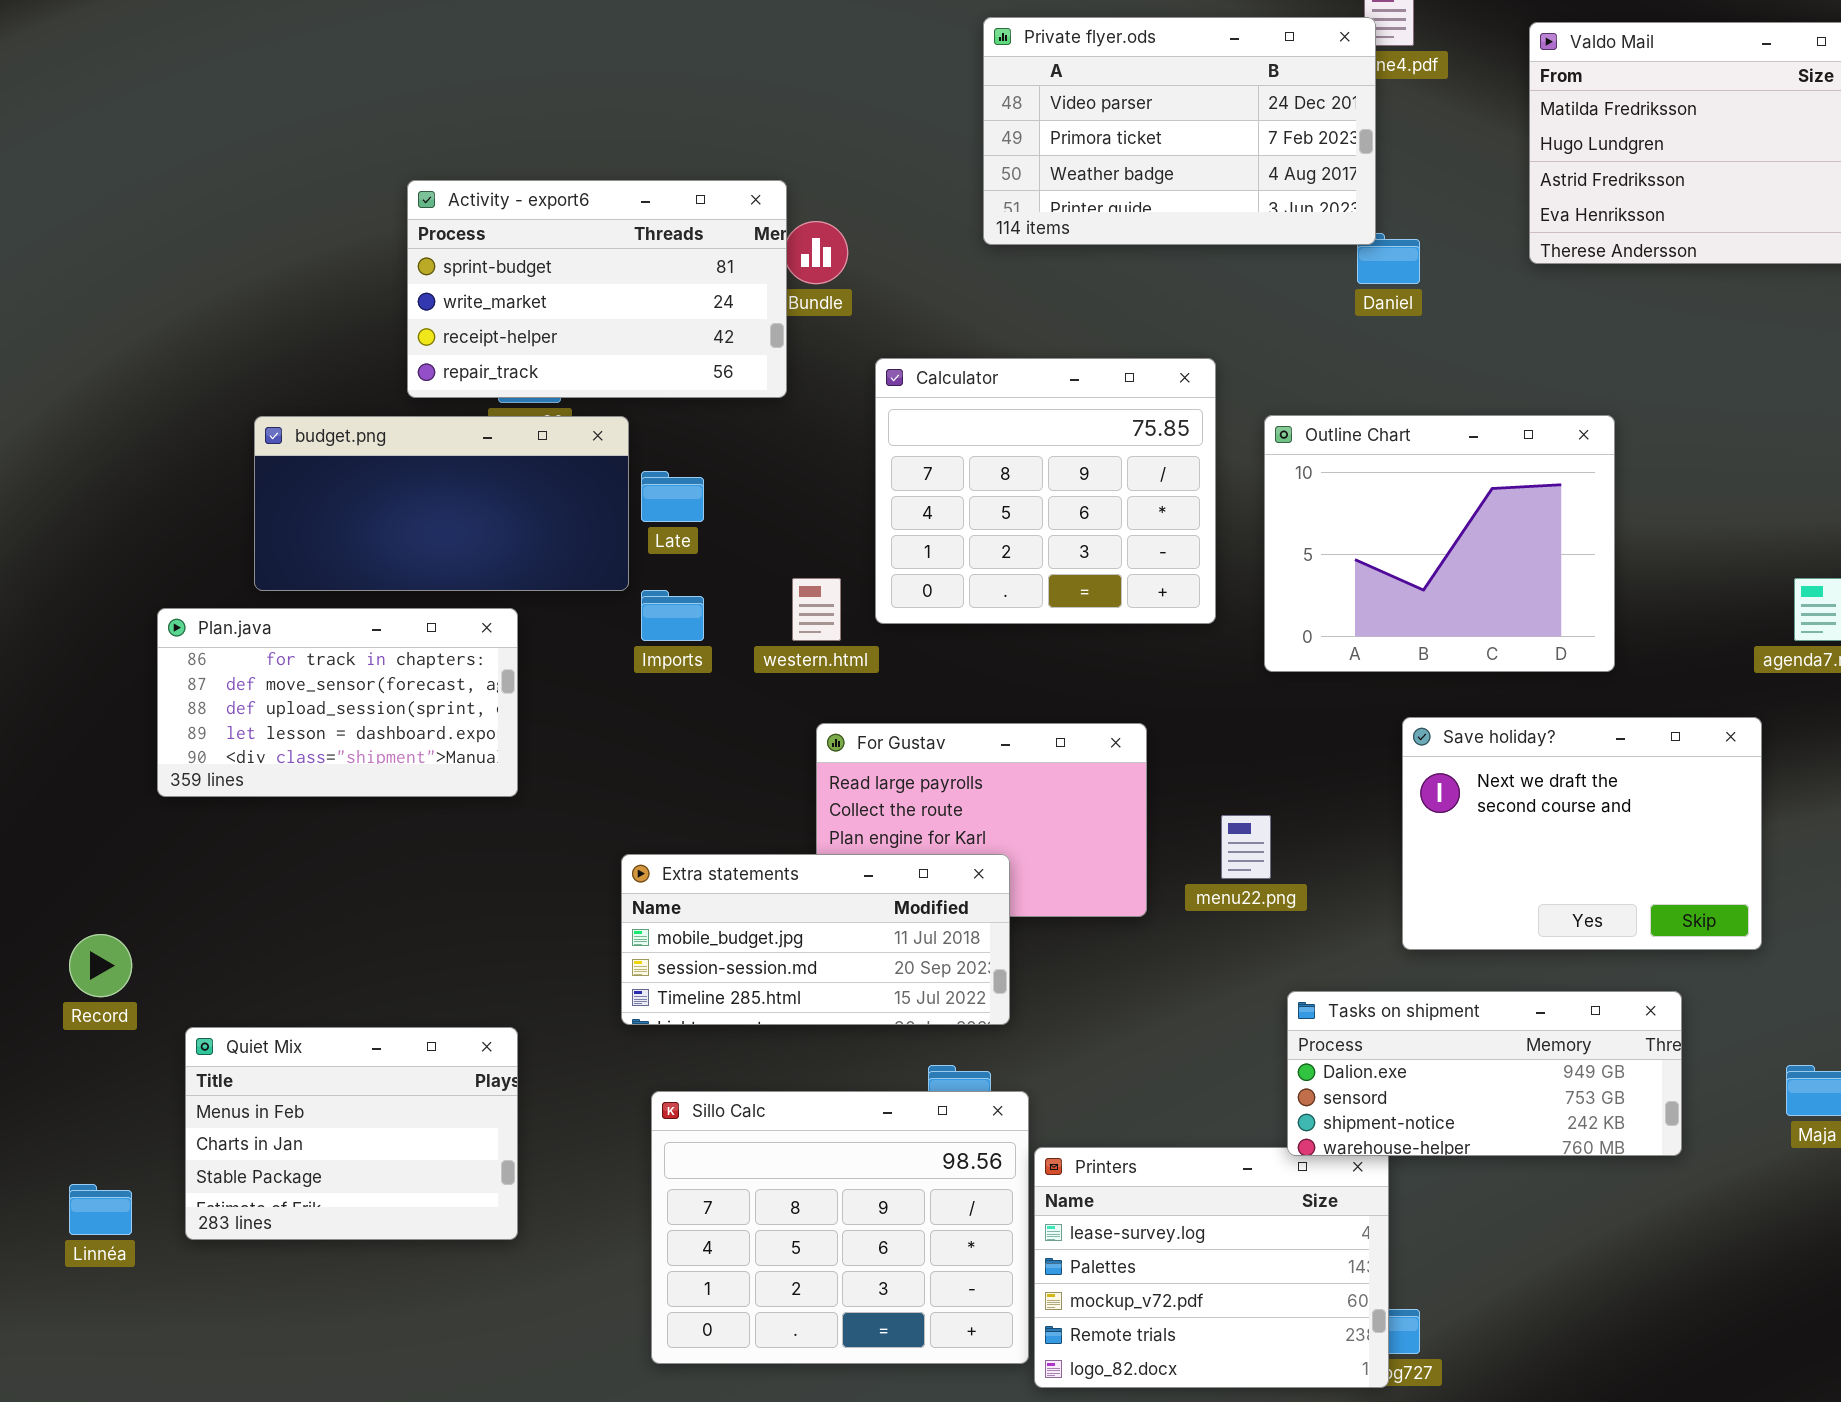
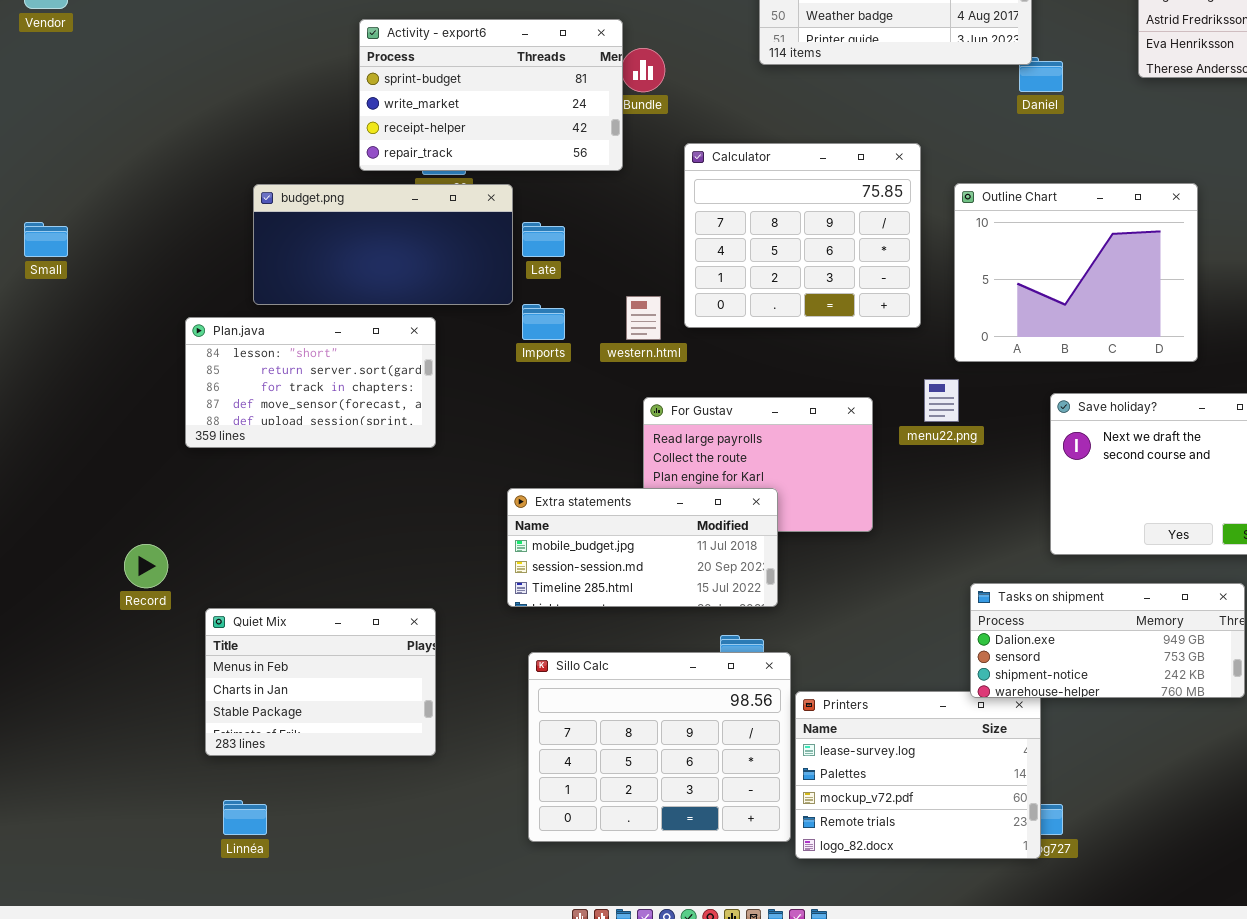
Plan.java: [157,608,518,797] -> [185,317,436,448], scrolled up 2 rows
menu22.png: [1221,815,1271,879] -> [924,379,959,422], moved
Linnéa: [69,1184,132,1235] -> [223,800,267,835], moved

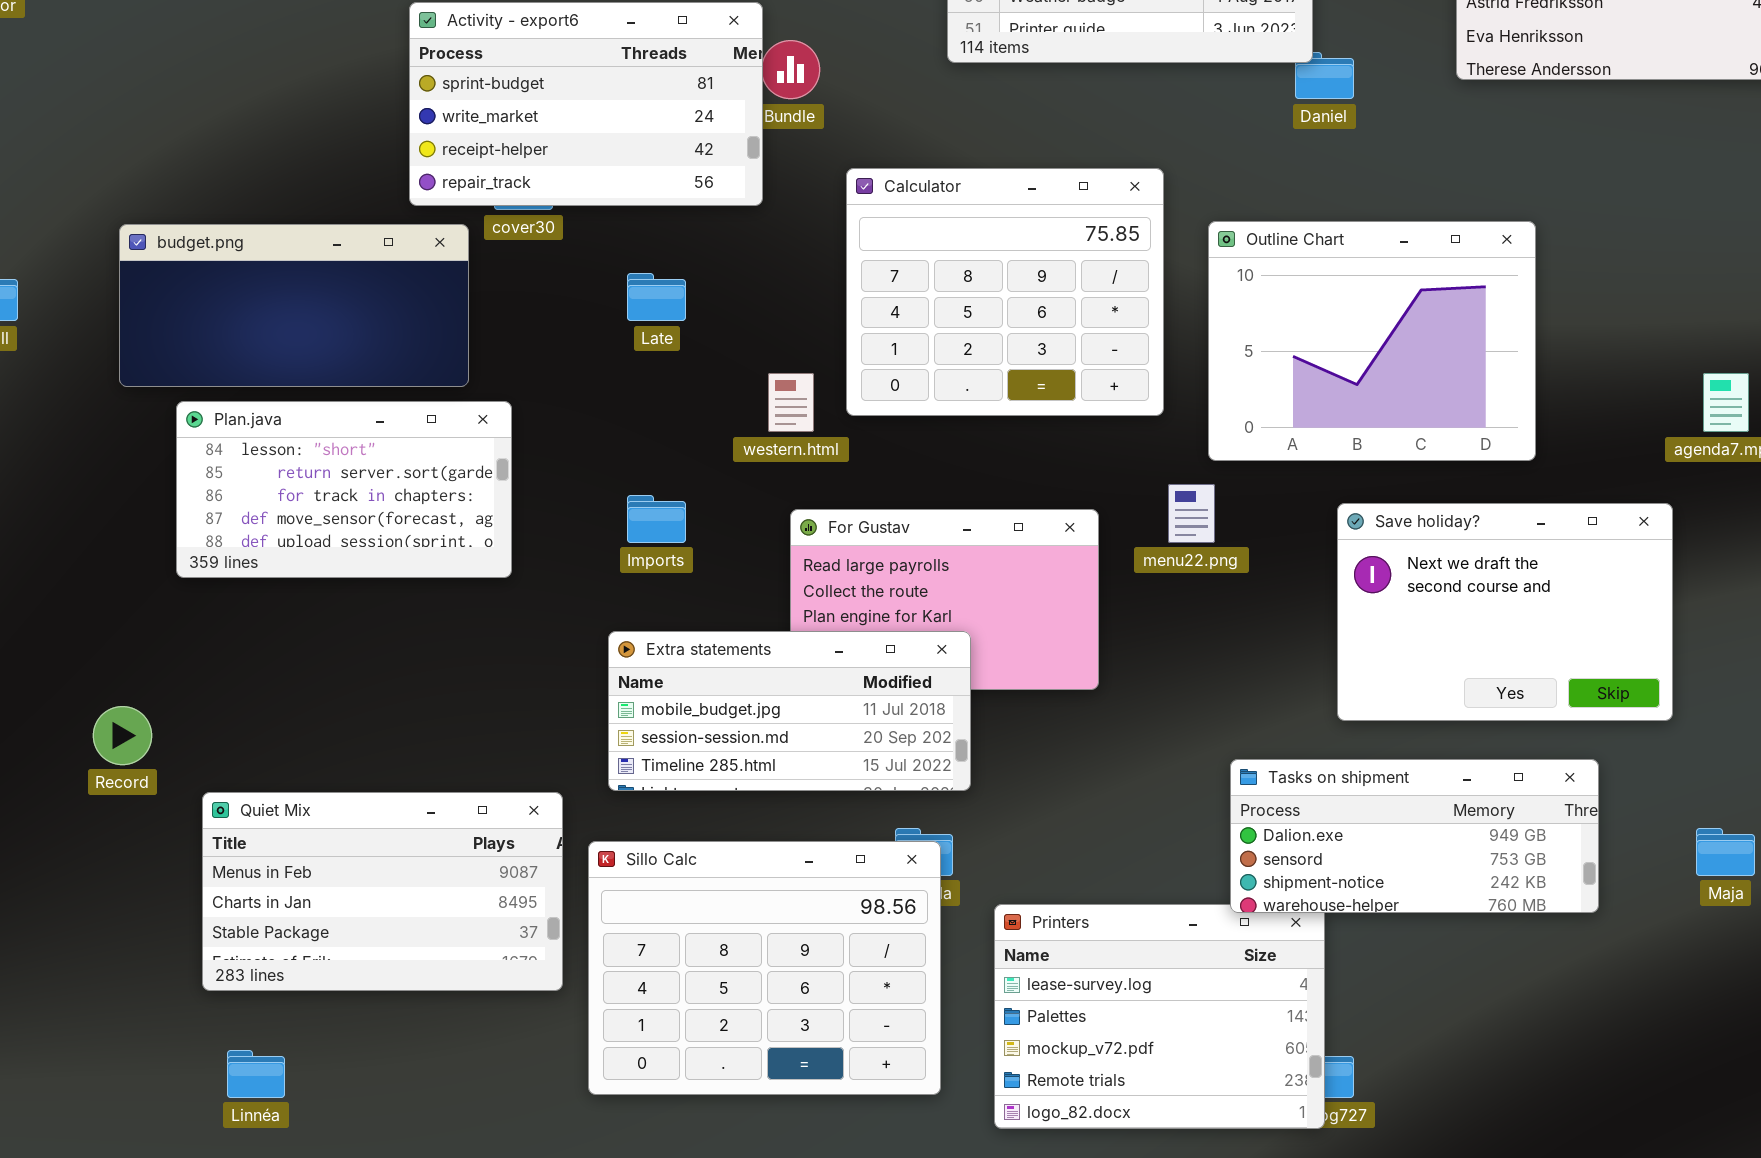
budget.png: [253,184,513,305] -> [119,224,469,387], moved
Imports: [522,304,565,340] -> [627,495,686,543], moved
Quiet Mix: [205,608,436,756] -> [202,792,563,991], resized
Sillo Calc: [528,652,791,842] -> [588,841,941,1095], moved

